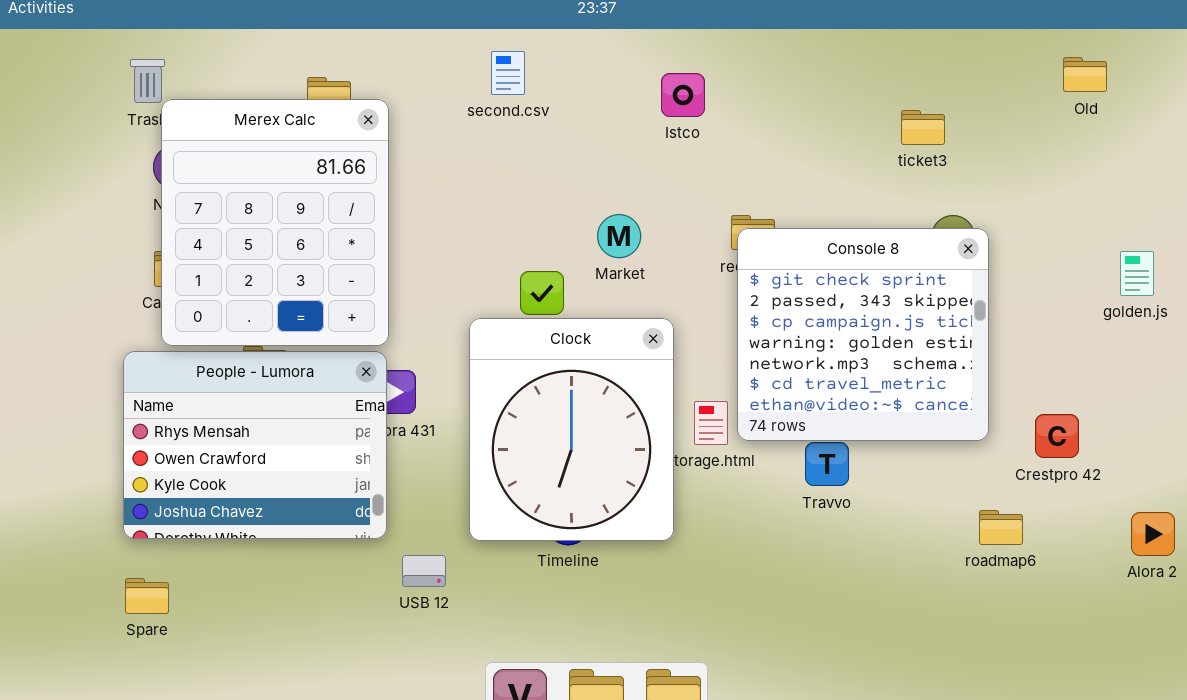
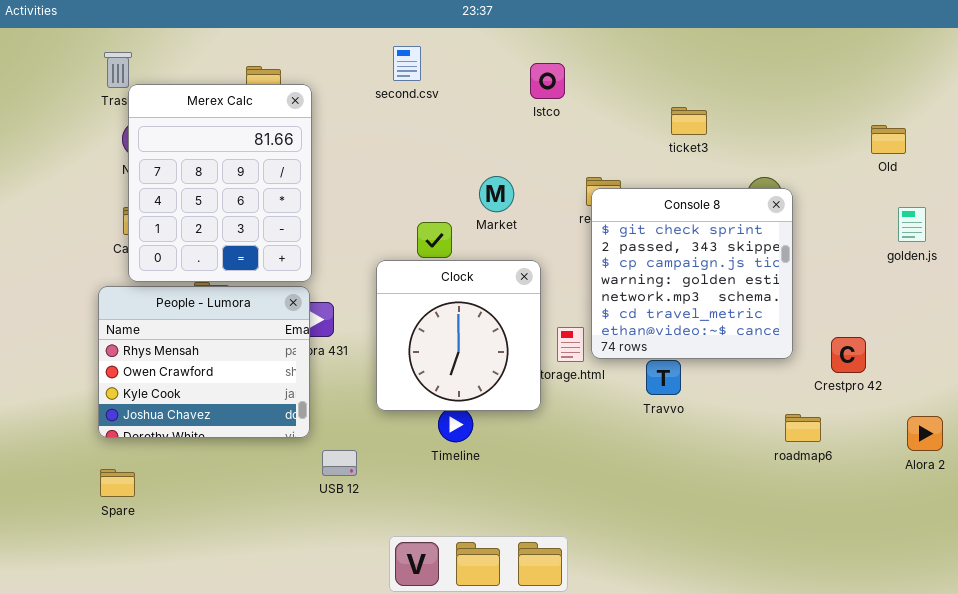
Old: [1063,57,1107,92] -> [871,125,906,154], moved
ticket3: [901,110,945,145] -> [671,107,707,135], moved
Clock: [469,318,674,541] -> [376,260,541,411], resized

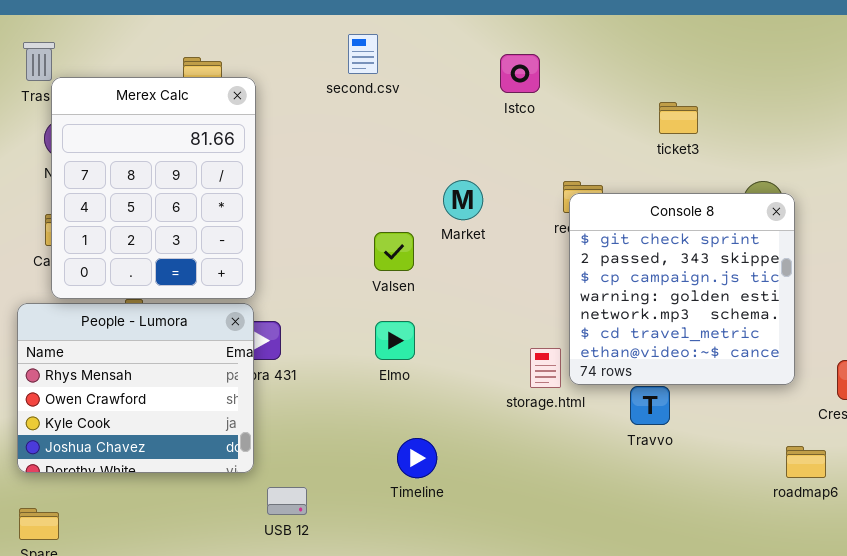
Clock: [376,260,541,411] -> none, closed

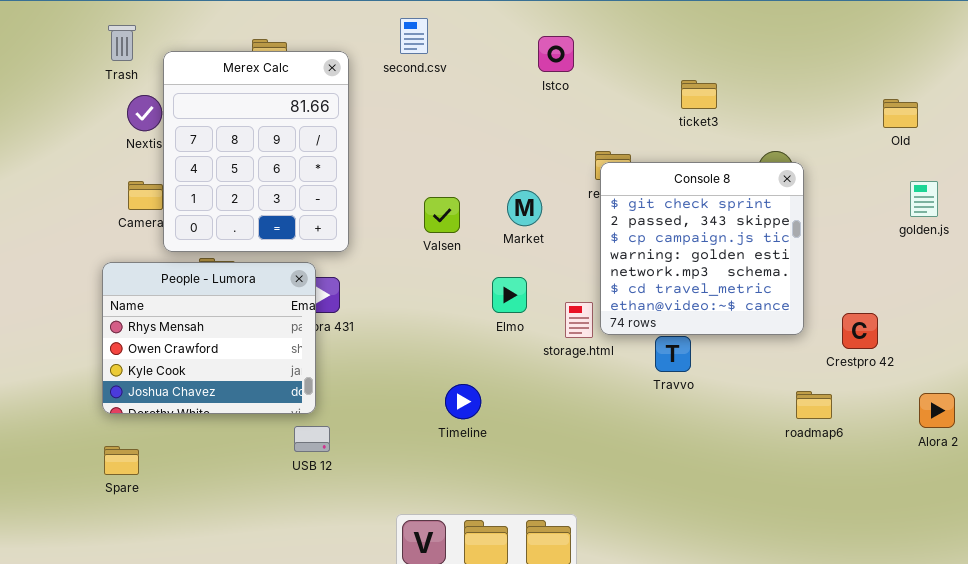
Merex Calc: [51,77,256,299] -> [163,51,349,252], moved
Market: [443,180,483,220] -> [507,190,542,226], moved
Elmo: [375,321,415,360] -> [492,277,527,313], moved
USB 12: [267,487,307,515] -> [294,426,330,452], moved

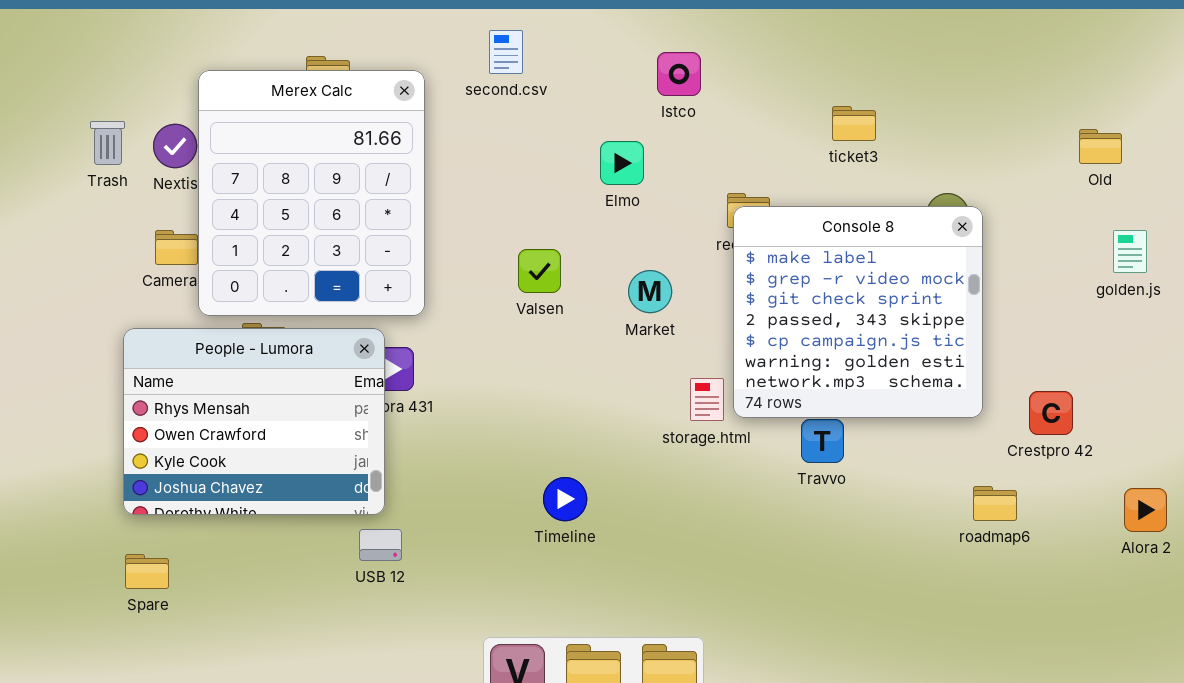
Trash: [108,25,136,61] -> [90,121,125,165], moved
Console 8: [600,162,804,335] -> [733,206,983,418], scrolled up 2 rows
Market: [507,190,542,226] -> [628,270,672,313], moved
Elmo: [492,277,527,313] -> [600,141,644,185], moved

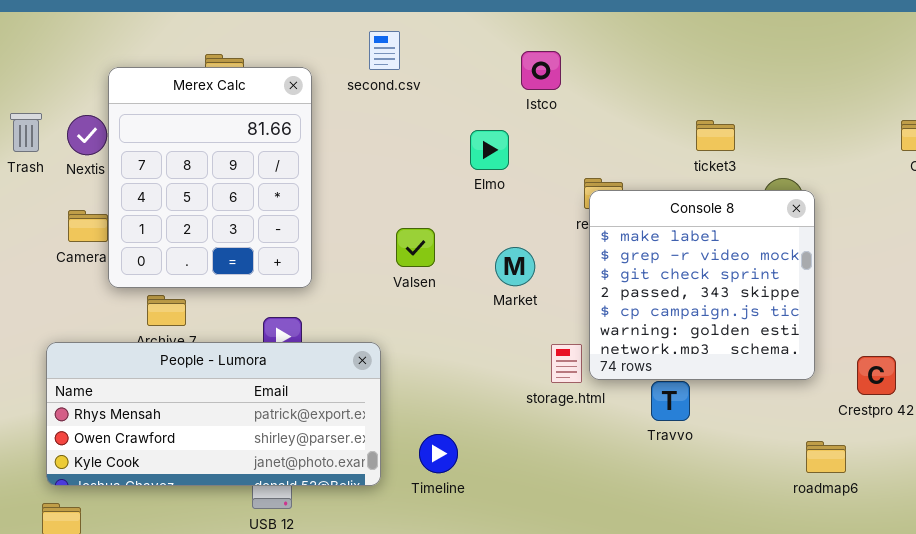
ticket3: [832,106,876,141] -> [696,120,735,151], moved
People - Lumora: [123,328,385,515] -> [46,342,381,486], moved, resized

